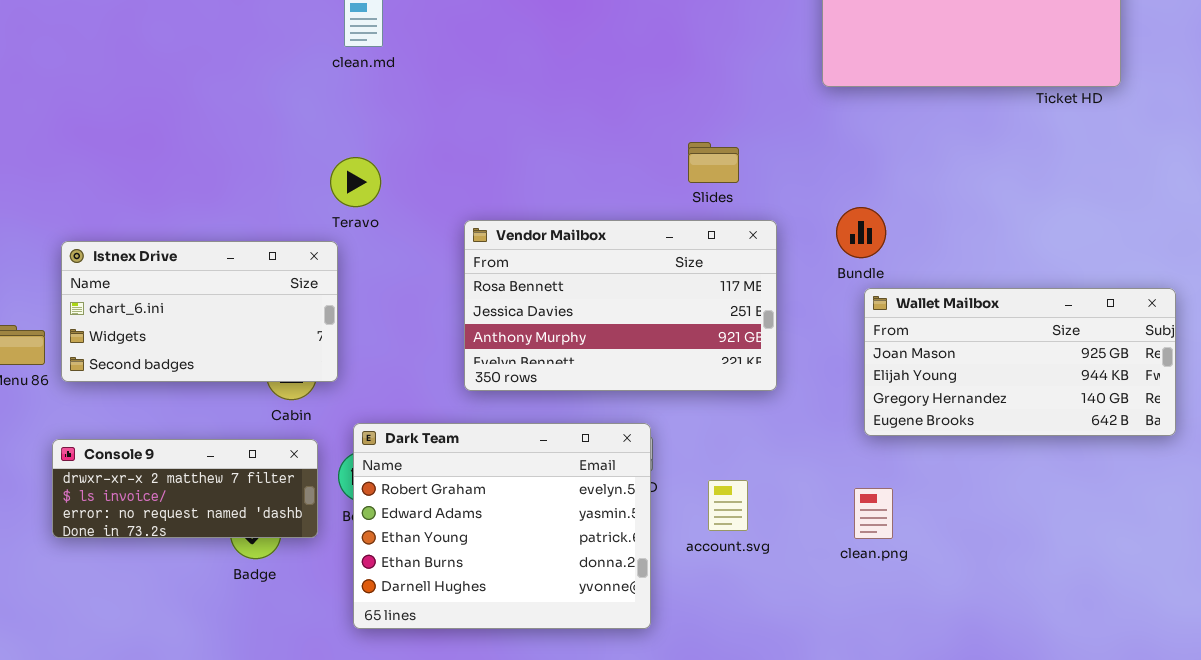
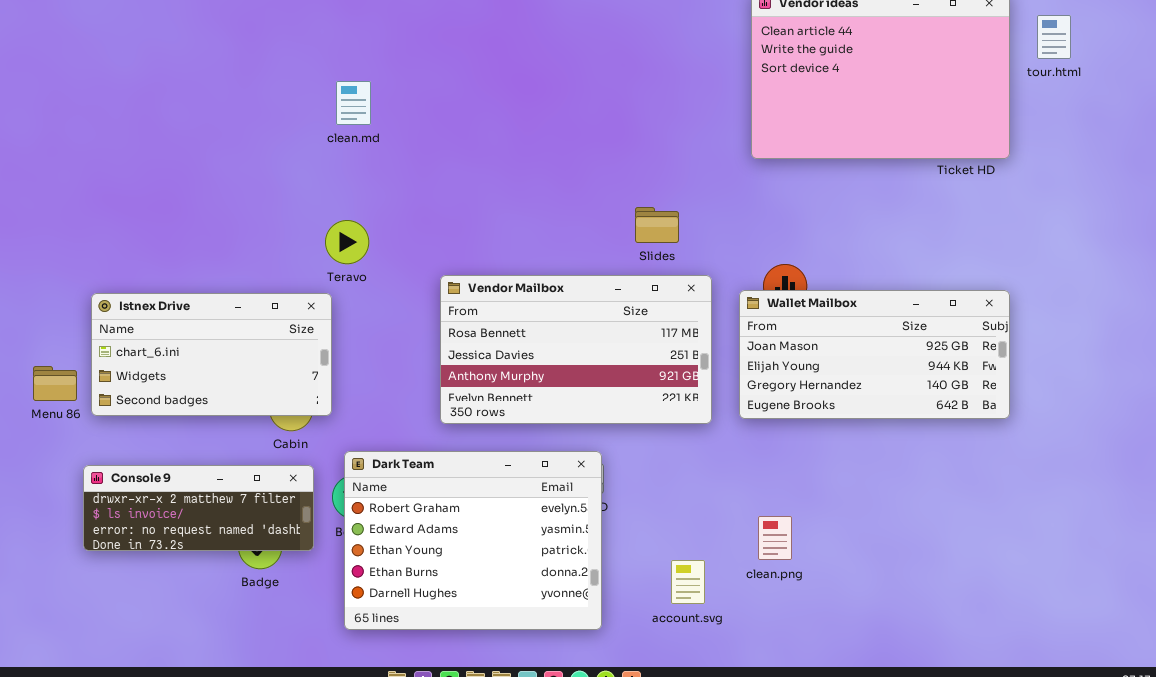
Wallet Mailbox: [864,288,1176,436] -> [739,290,1010,419], moved
account.svg: [708,480,748,531] -> [671,560,705,604], moved
clean.png: [854,488,893,539] -> [758,516,792,560], moved

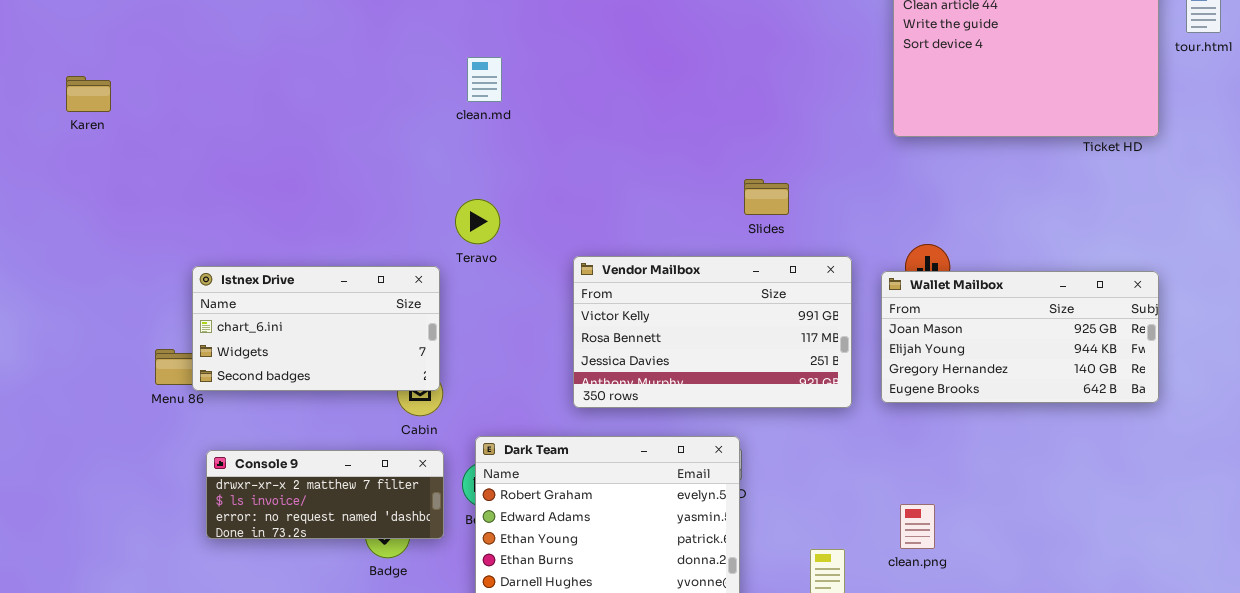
Slides: [635,207,679,243] -> [744,179,789,215], moved
Vendor Mailbox: [440,275,712,424] -> [573,256,852,408], scrolled up 1 row
Istnex Drive: [91,293,332,416] -> [192,266,440,391], moved

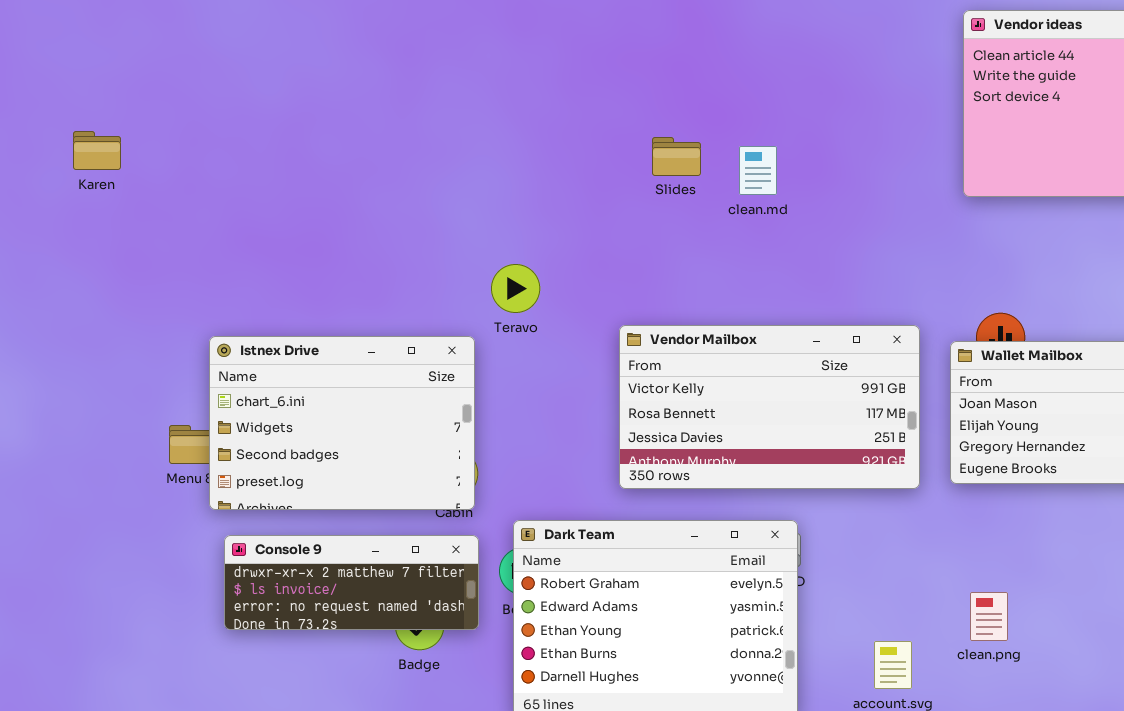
clean.md: [467,57,502,102] -> [739,146,777,195], moved
Slides: [744,179,789,215] -> [652,137,701,176], moved
Istnex Drive: [192,266,440,391] -> [209,336,475,510], resized

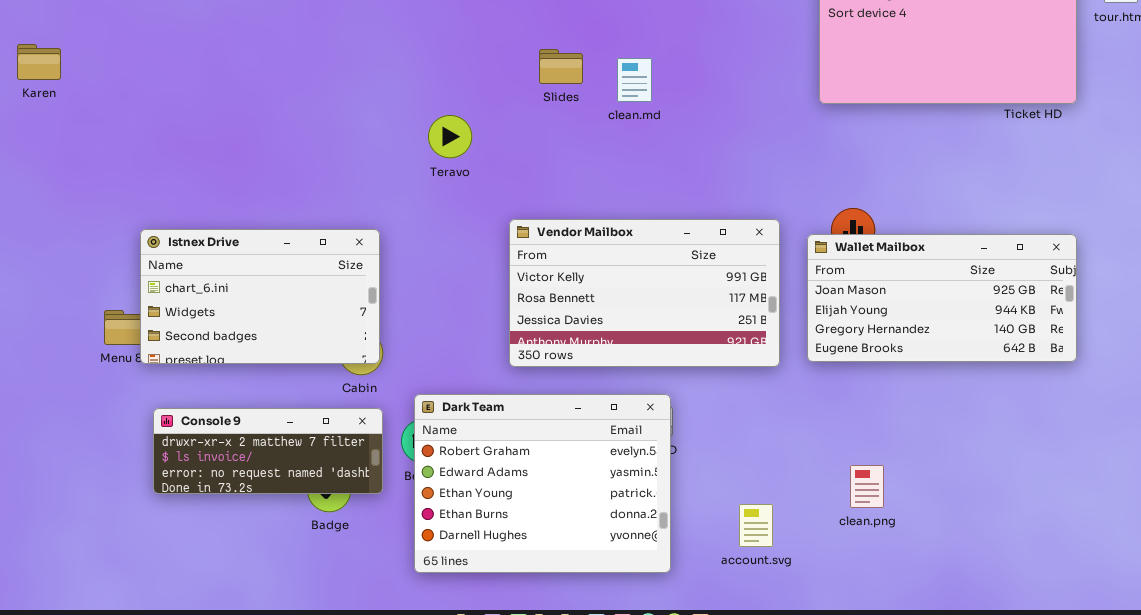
Teravo: [491,264,540,313] -> [428,115,472,158], moved
Istnex Drive: [209,336,475,510] -> [140,229,380,364], resized
clean.png: [970,592,1008,641] -> [850,465,884,508], moved

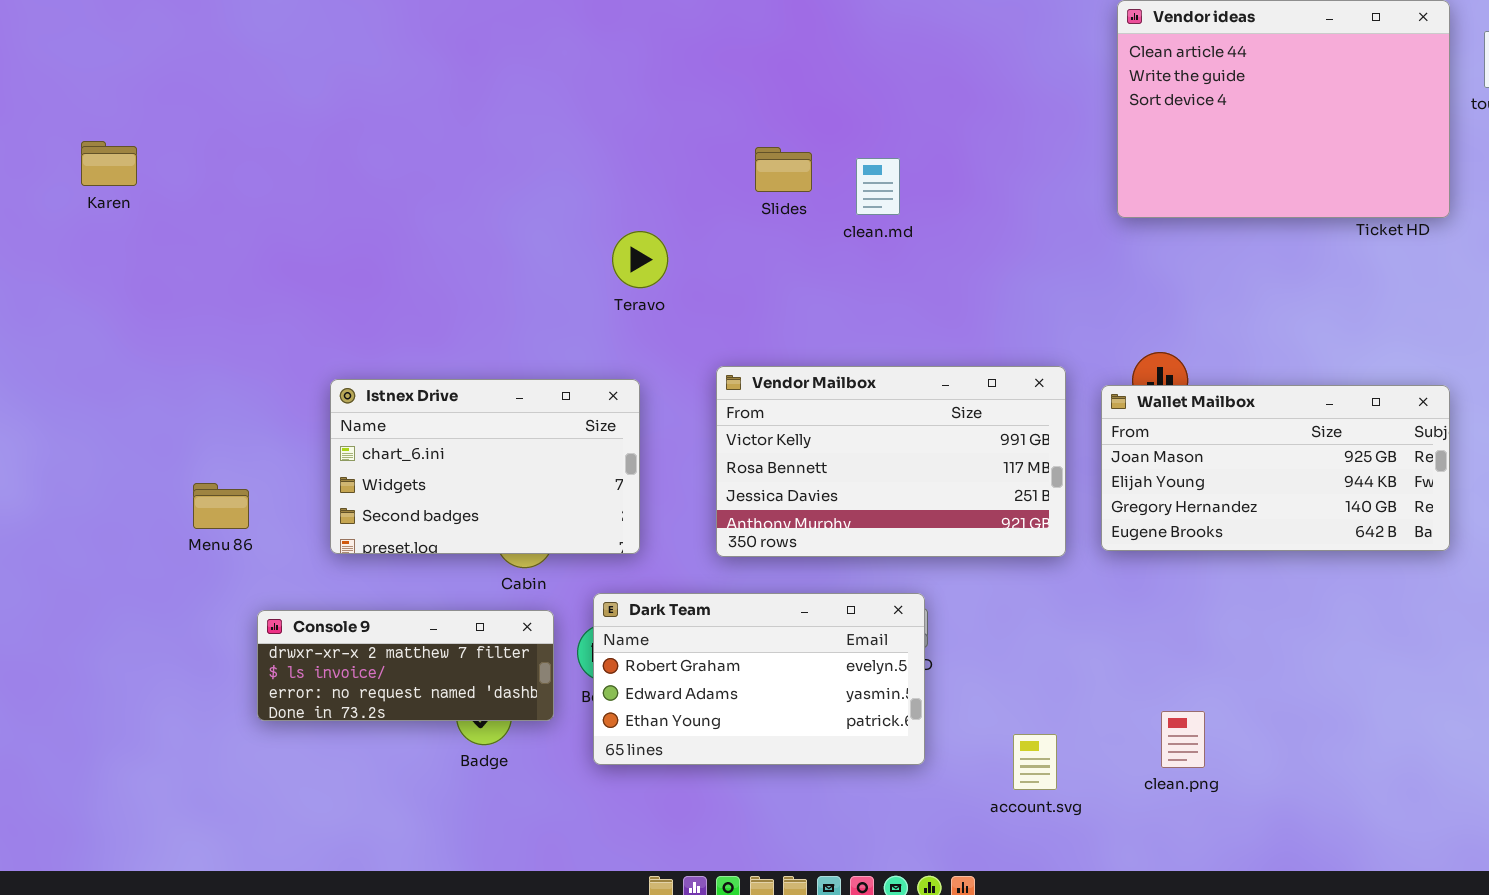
Istnex Drive: [140,229,380,364] -> [330,379,640,554], moved
Dark Team: [414,394,671,573] -> [593,593,925,765], resized
clean.png: [850,465,884,508] -> [1161,711,1205,768], moved

